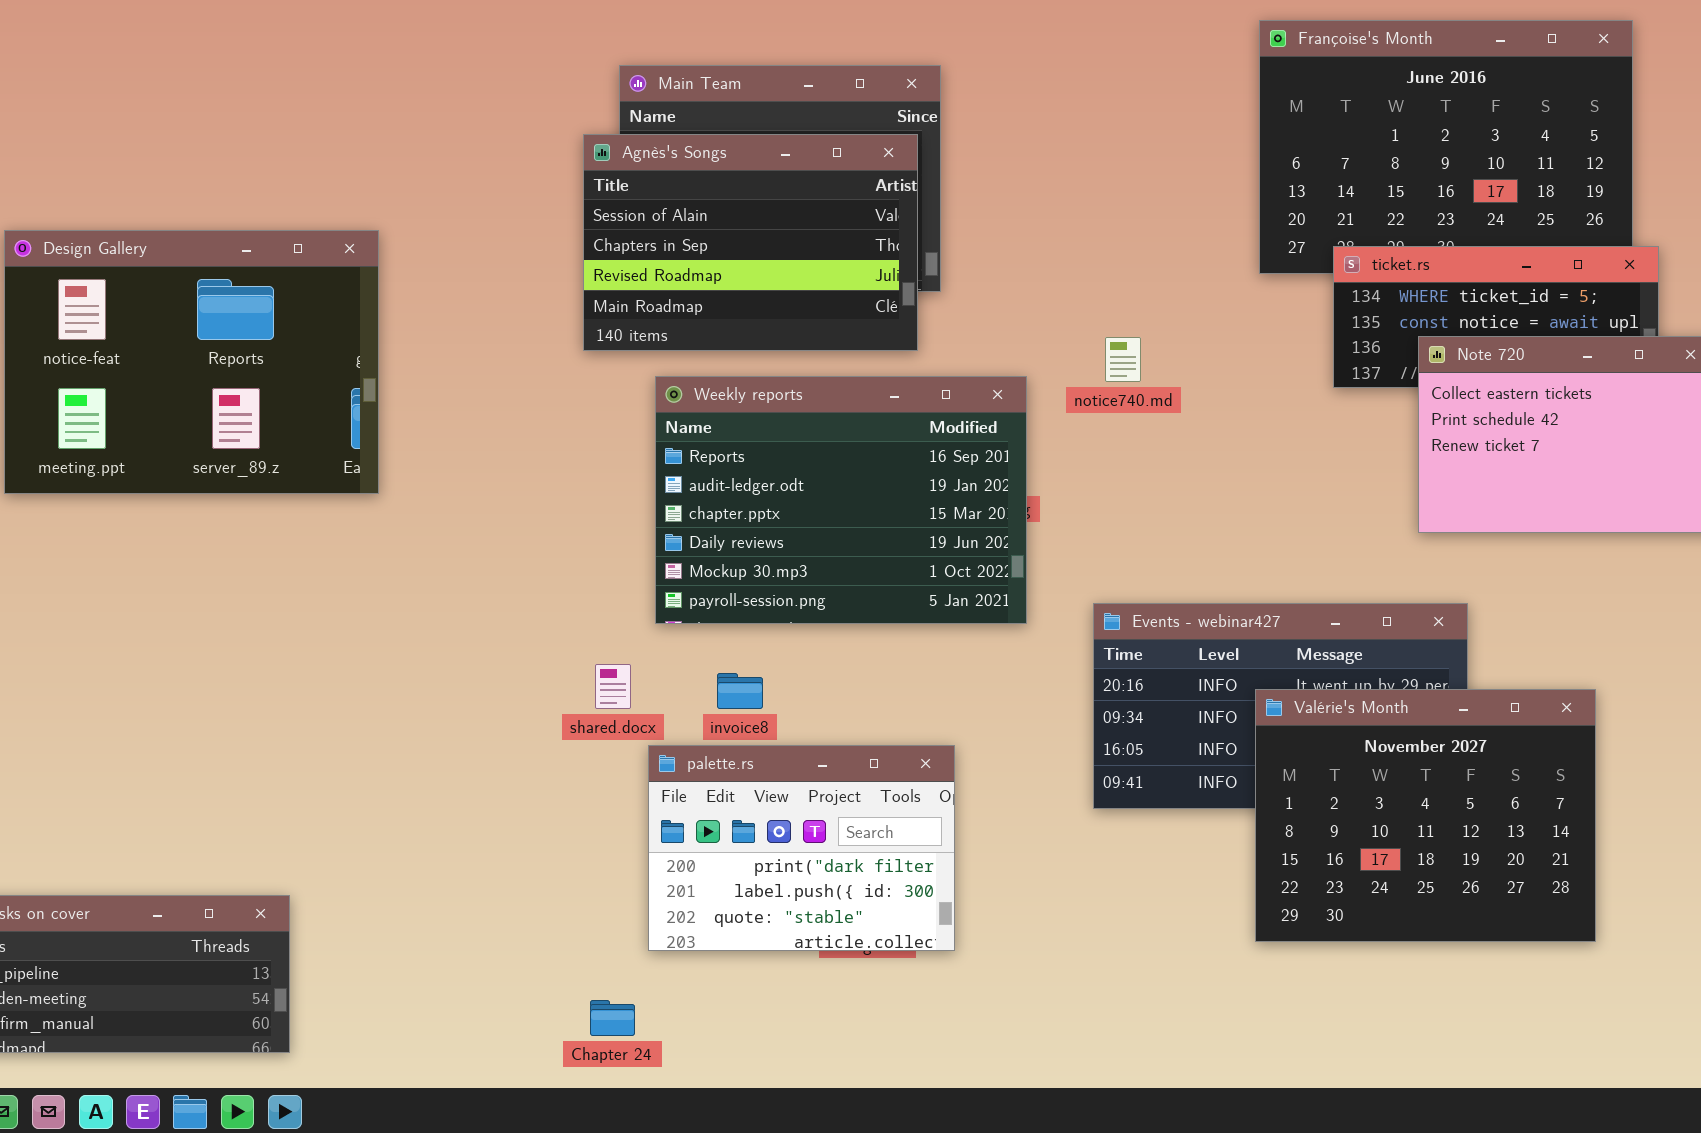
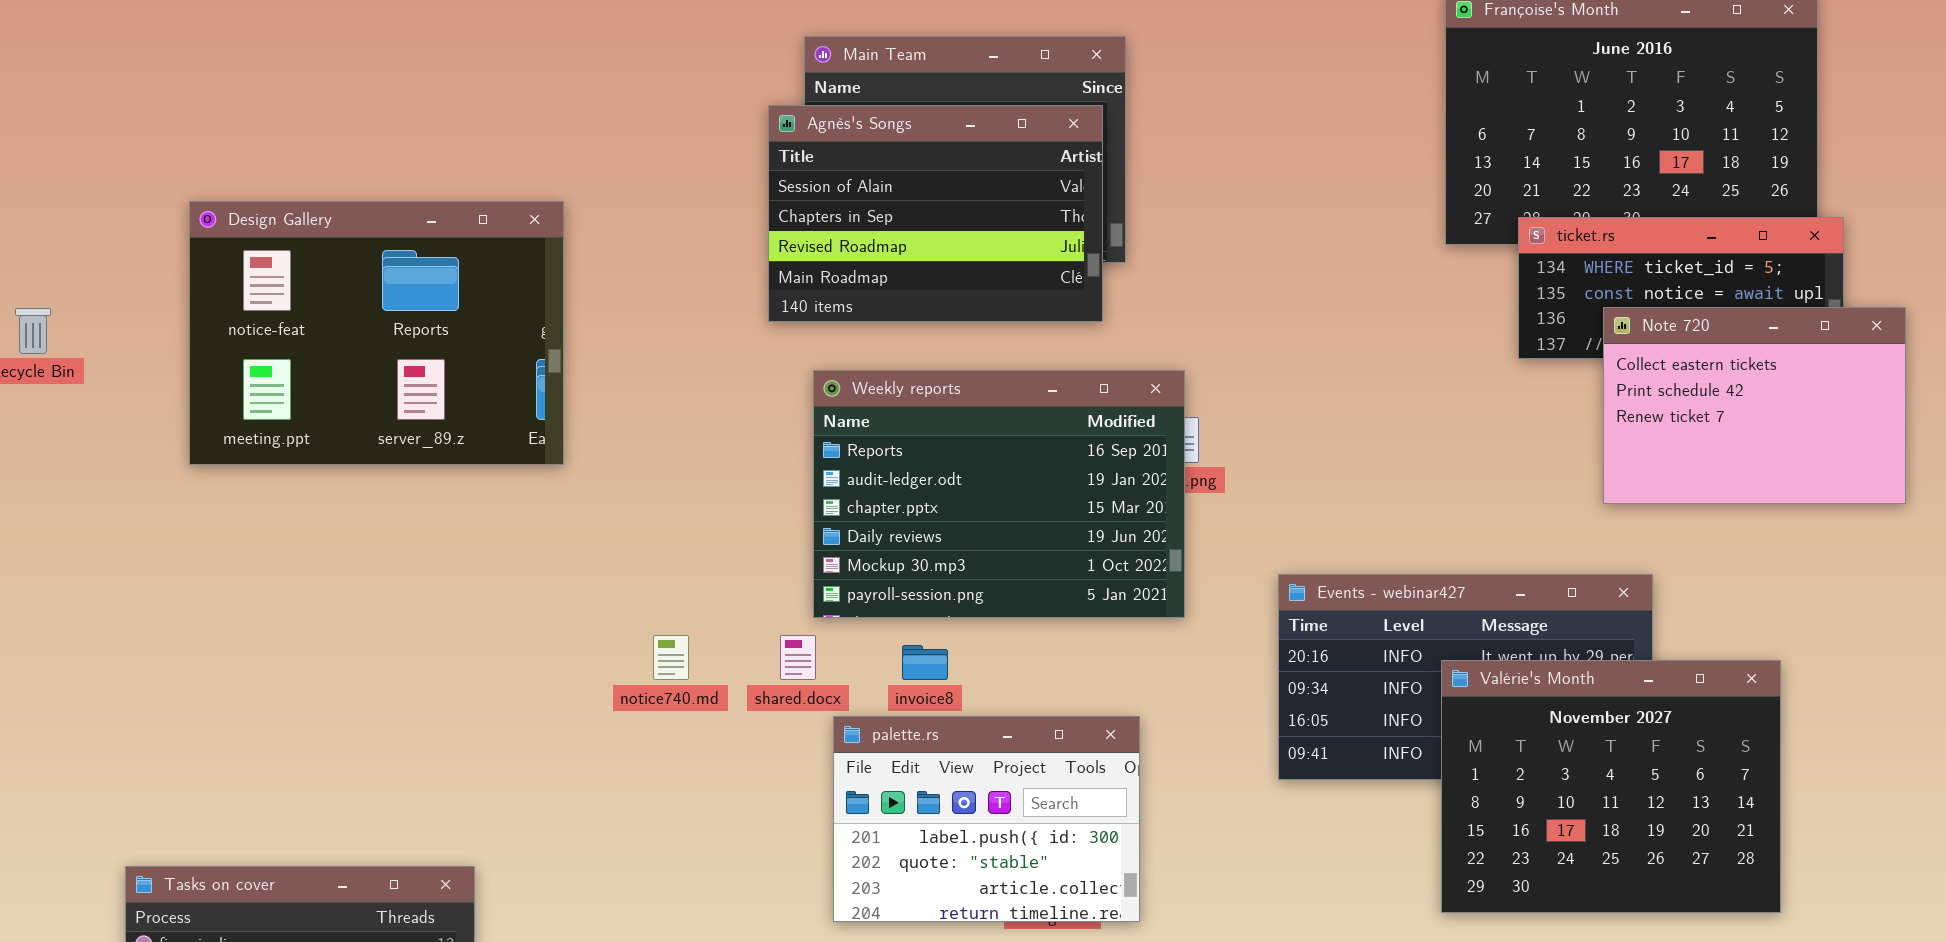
notice740.md: [1105,337,1141,382] -> [653,635,689,680], moved
Weekly reports: [655,376,1027,624] -> [813,370,1185,618], moved
palette.rs: [648,745,955,951] -> [833,716,1140,922], scrolled down 1 row

